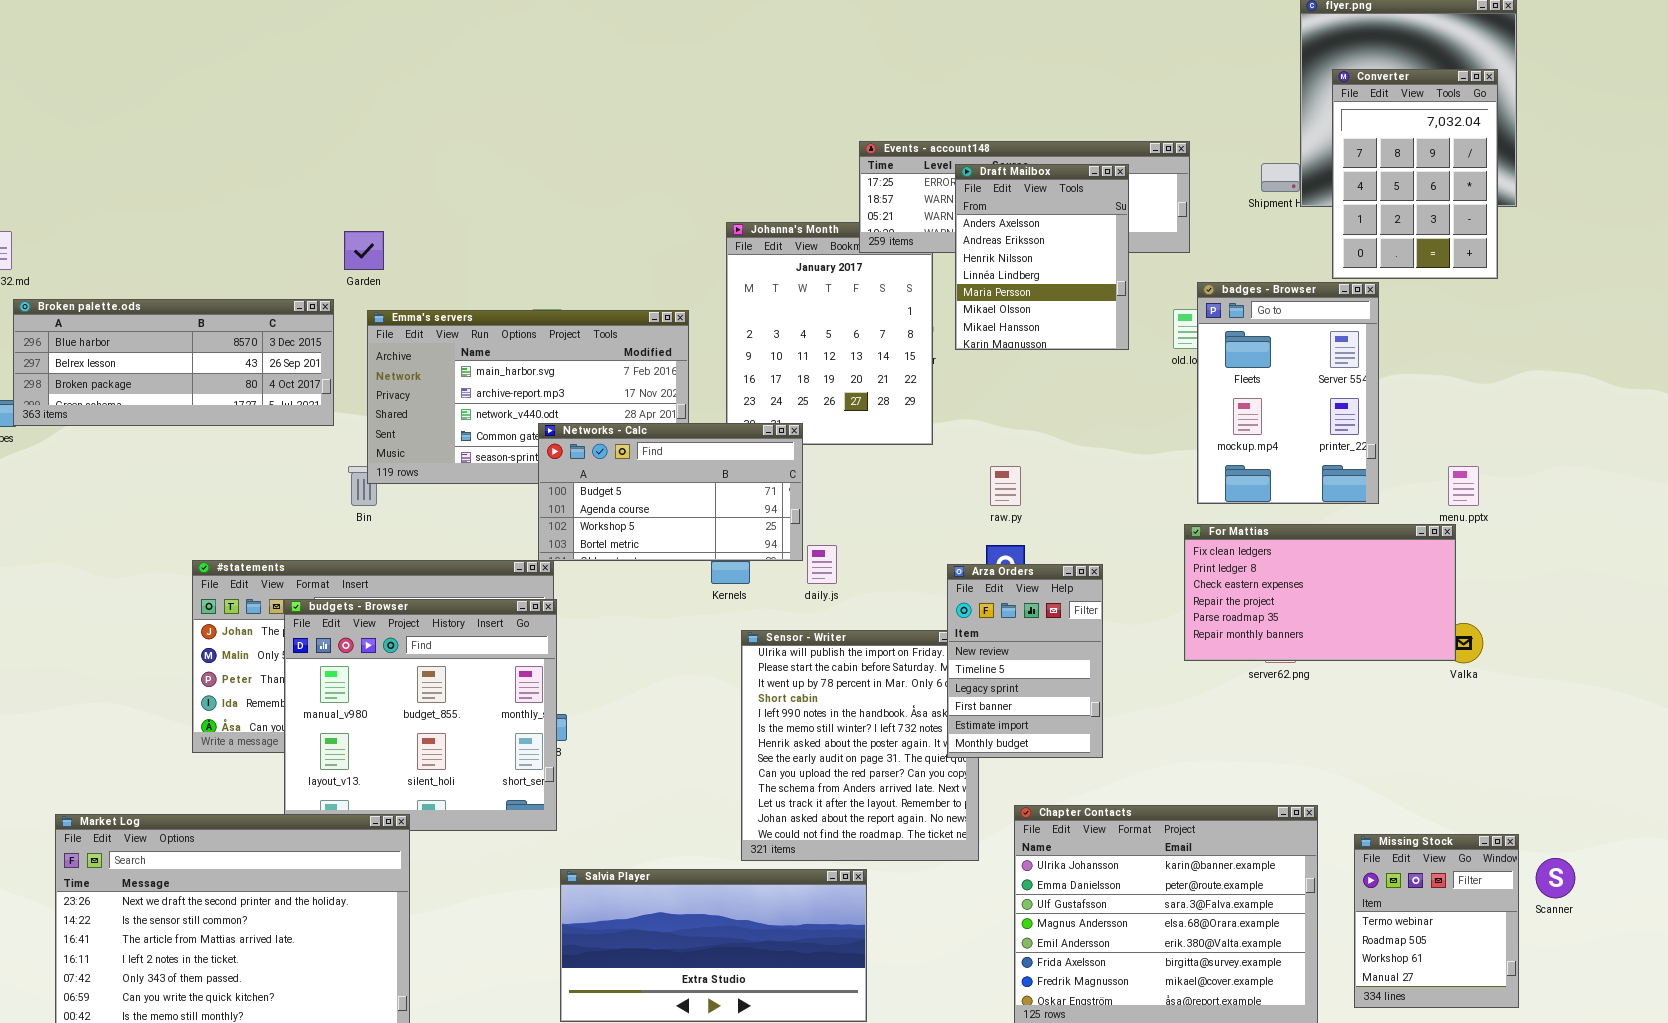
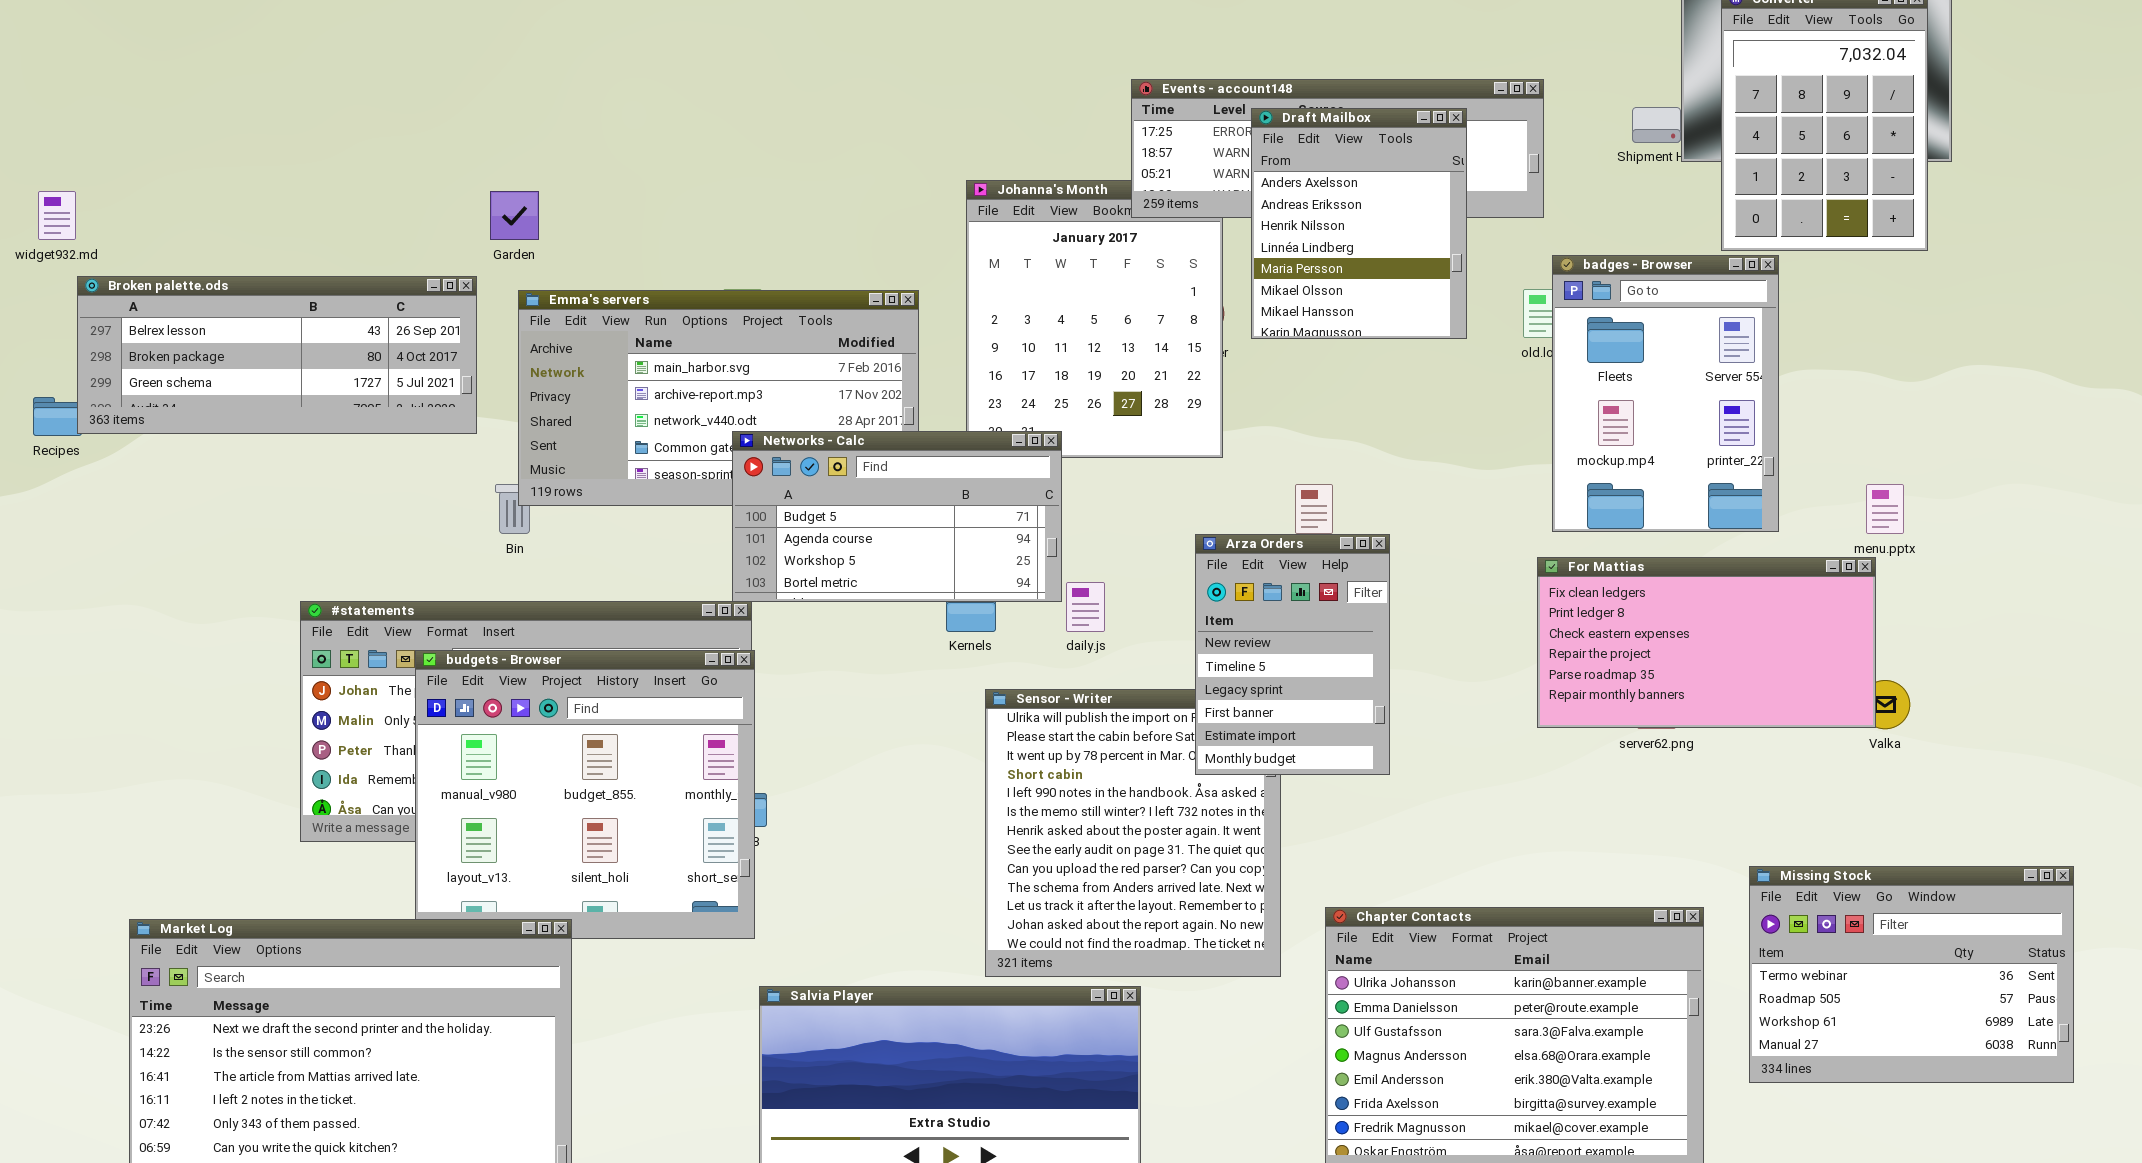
Broken palette.ods: [13,299,334,426] -> [77,276,477,434], scrolled down 1 row
Arza Orders: [947,564,1103,758] -> [1195,534,1390,775], moved
Missing Stock: [1354,834,1519,1008] -> [1749,866,2074,1083], moved, resized

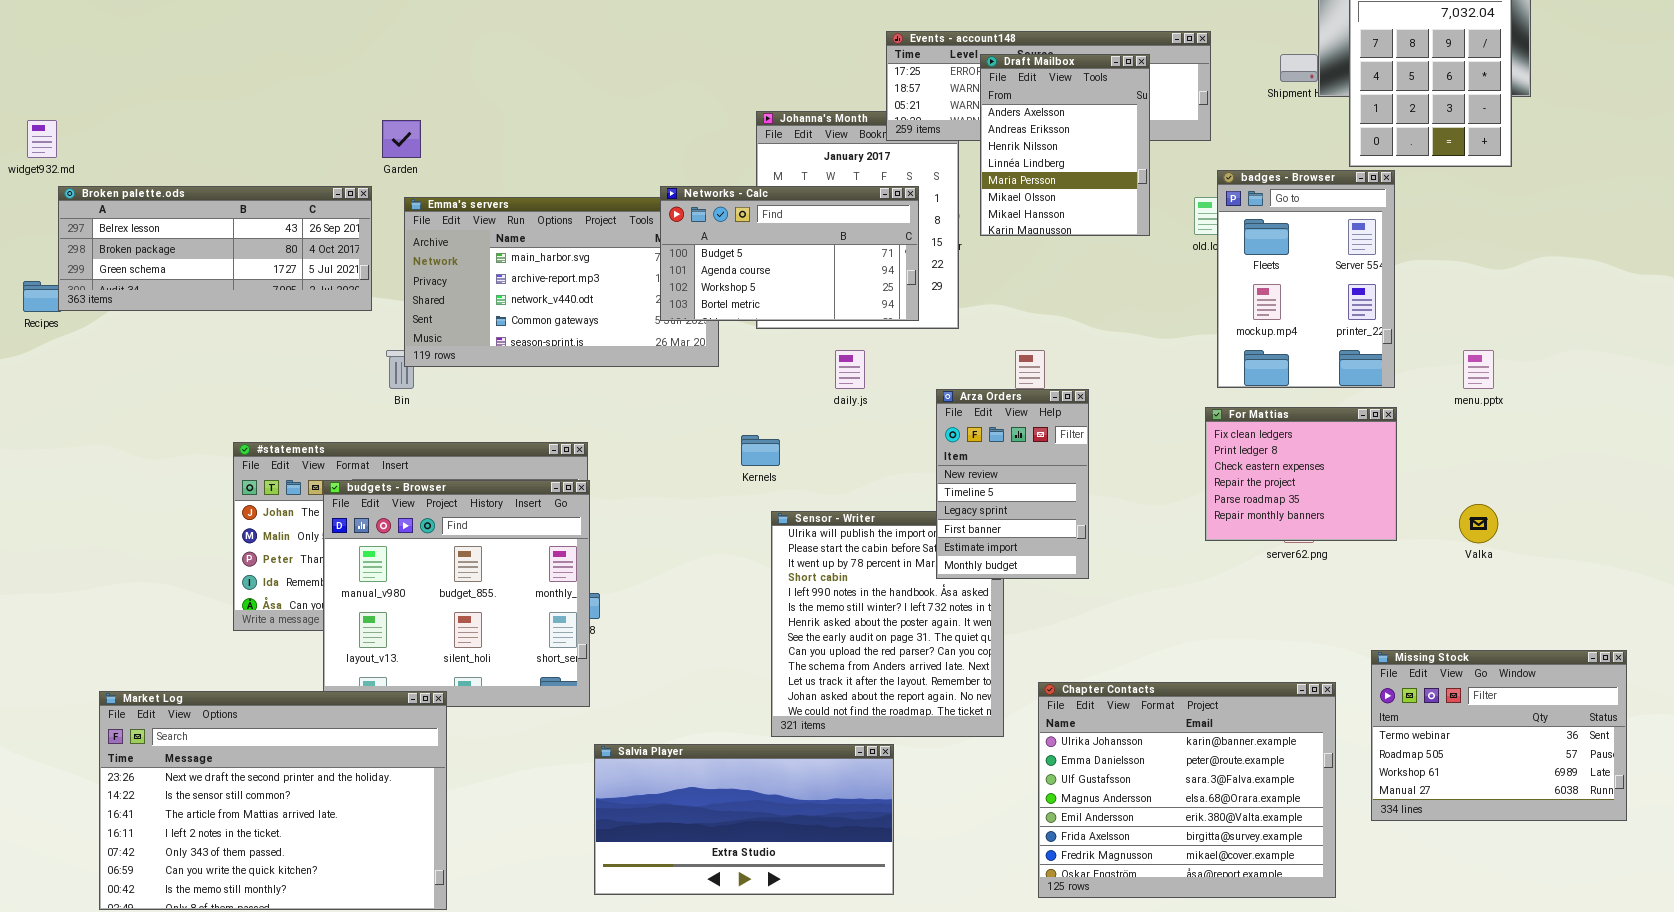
Networks - Calc: [732,431,1062,602] -> [660,186,919,321], moved
For Mattias: [1537,557,1876,728] -> [1205,407,1397,541], resized
daily.js: [1066,582,1105,632] -> [835,350,865,389], moved

